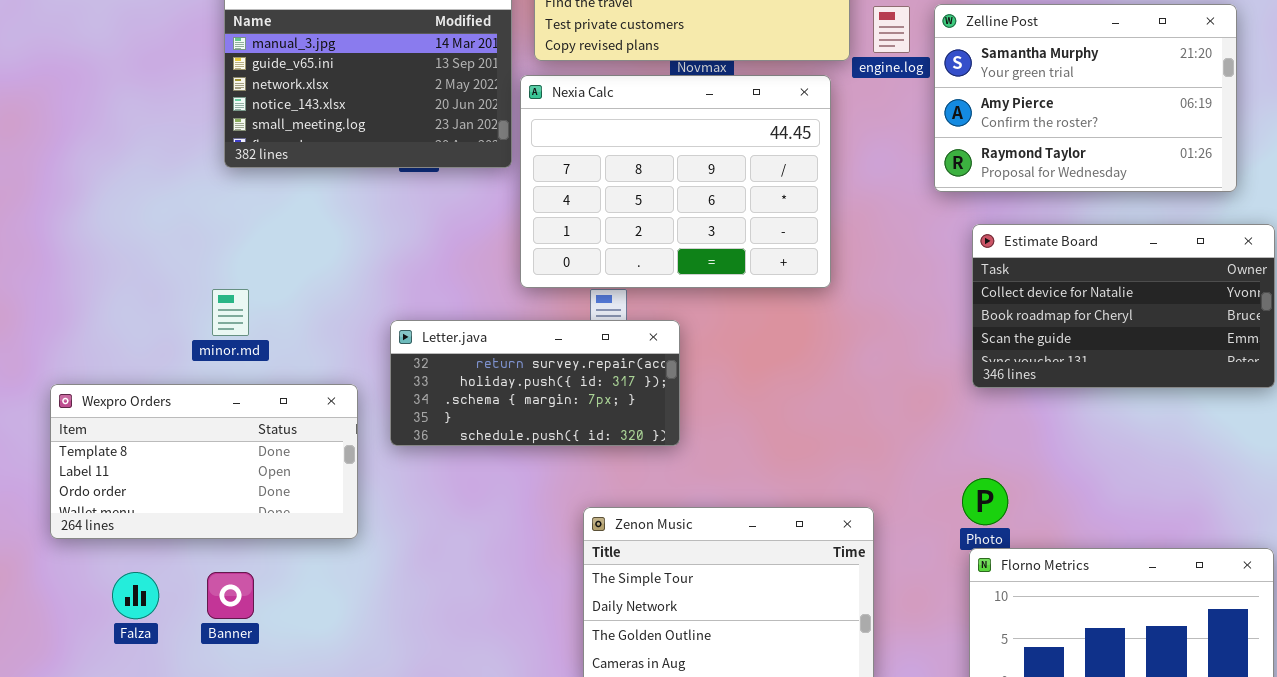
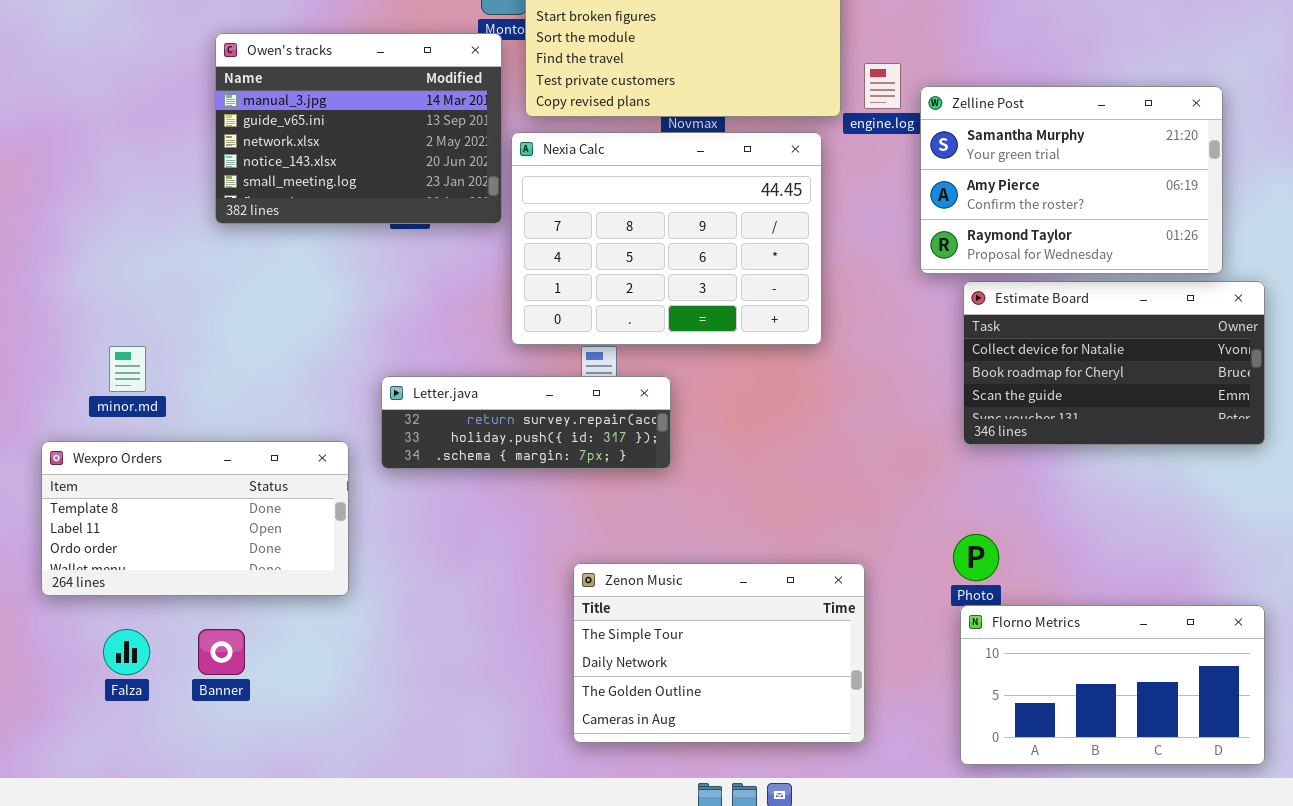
Zelline Post: [934,4,1237,192] -> [920,86,1223,274], moved
minor.md: [212,289,249,336] -> [109,346,146,392], moved
Letter.java: [390,320,680,446] -> [381,376,671,469], resized

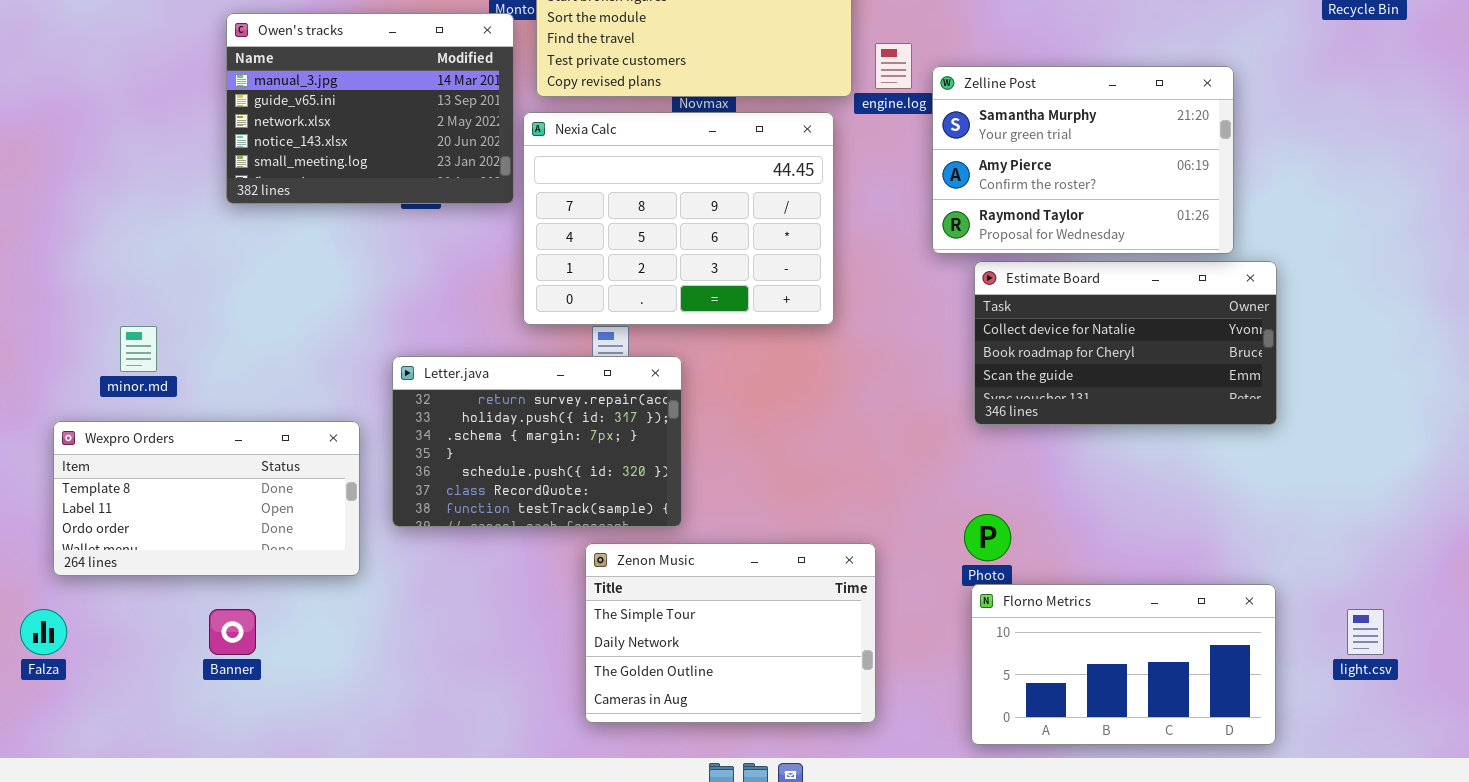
Letter.java: [381,376,671,469] -> [392,356,682,527], resized
Falza: [103,629,150,675] -> [20,609,67,655], moved

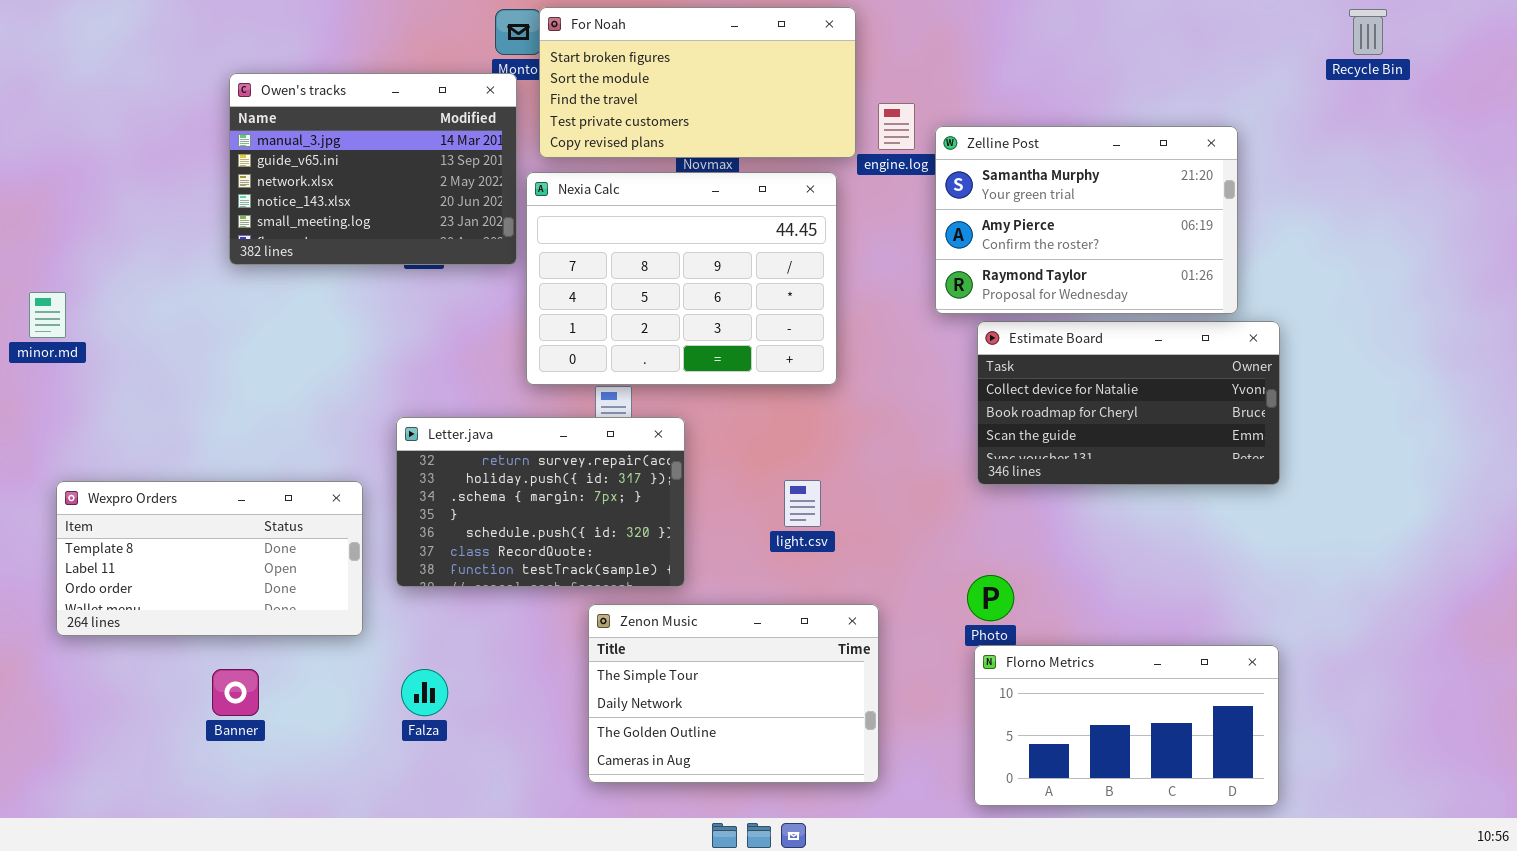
minor.md: [120,326,157,372] -> [29,292,66,338], moved
Falza: [20,609,67,655] -> [401,669,448,716], moved
light.csv: [1347,609,1384,655] -> [784,480,821,527], moved

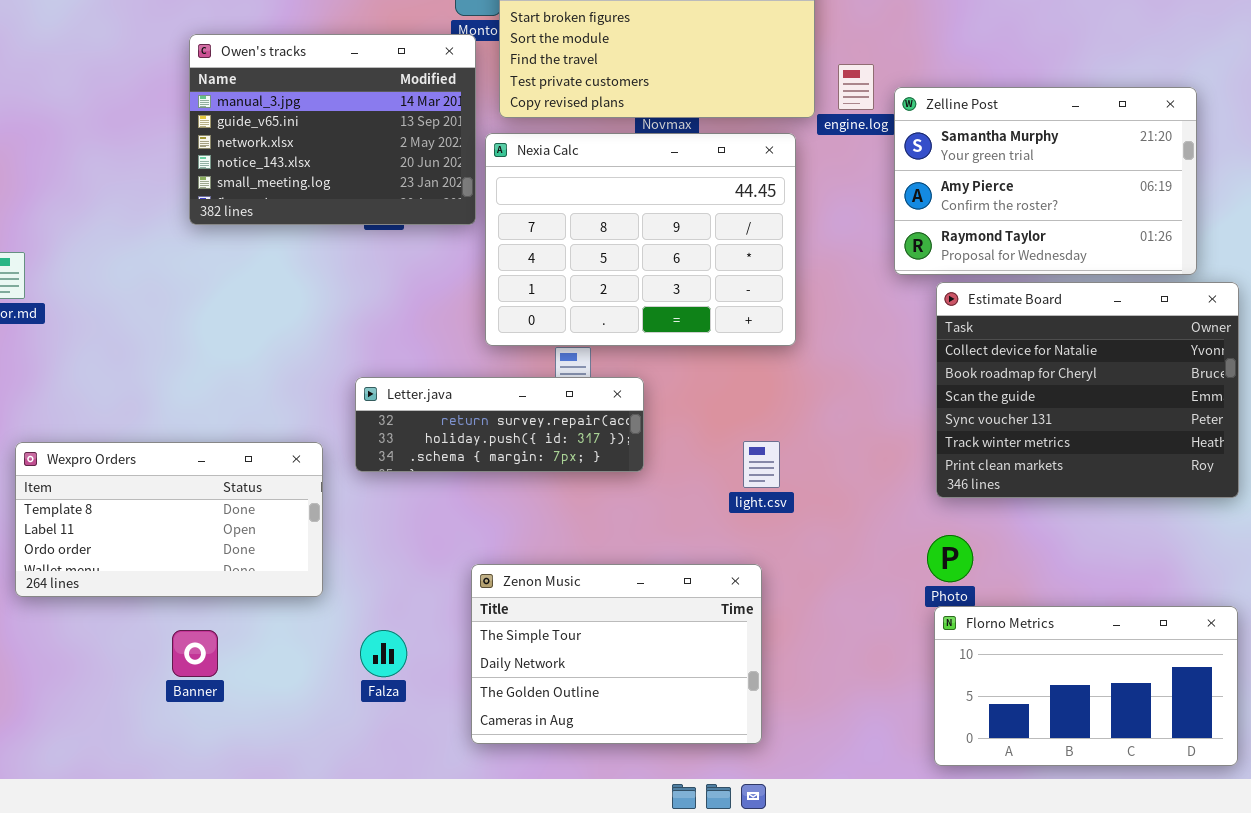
Estimate Board: [977,321,1280,485] -> [936,282,1239,498], resized
Letter.java: [396,417,685,587] -> [355,377,644,472], resized
Zenon Music: [588,604,879,783] -> [471,564,762,744], moved

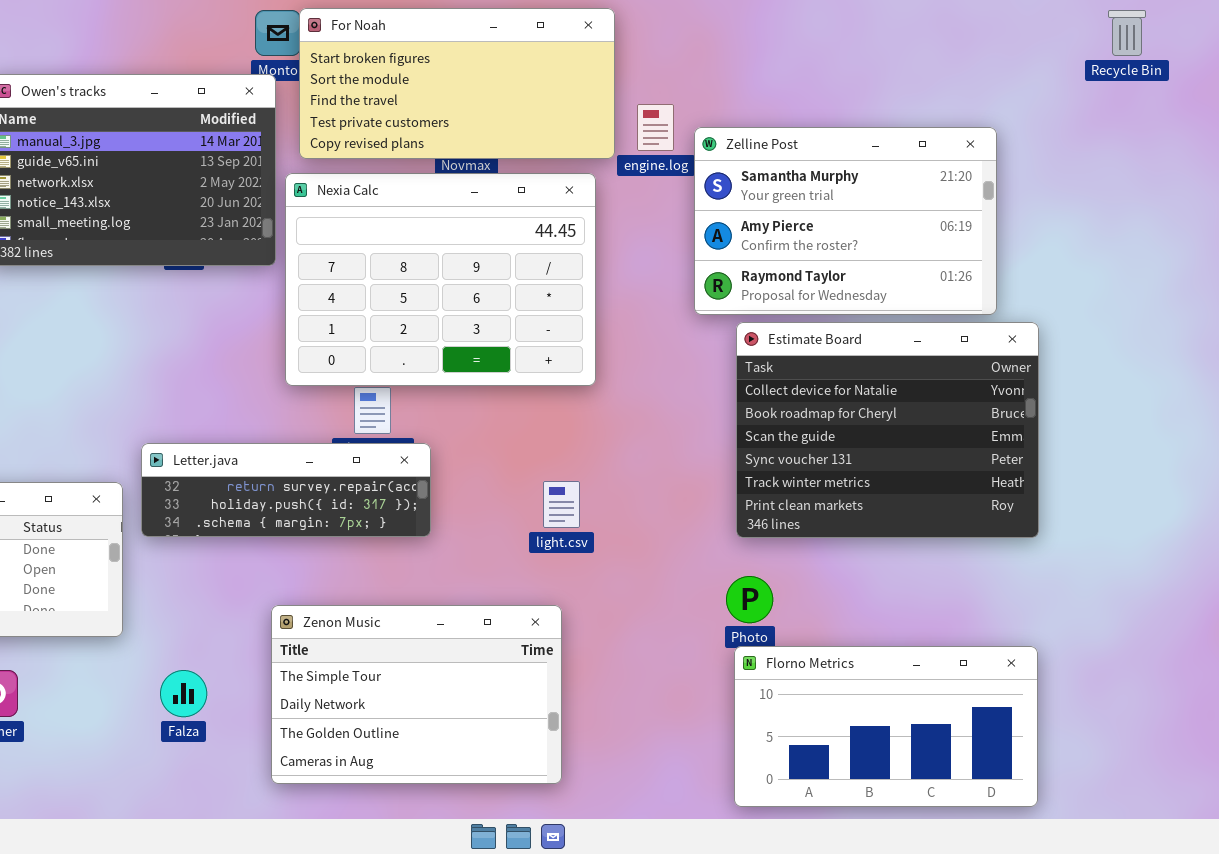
Letter.java: [355,377,644,472] -> [141,443,431,537], moved

